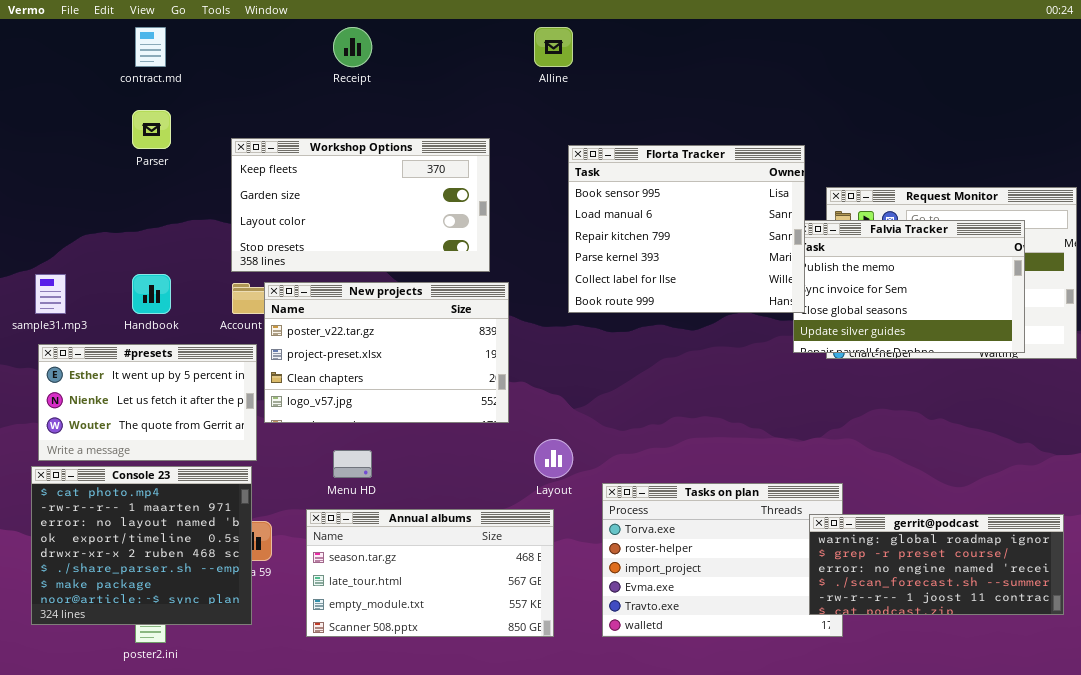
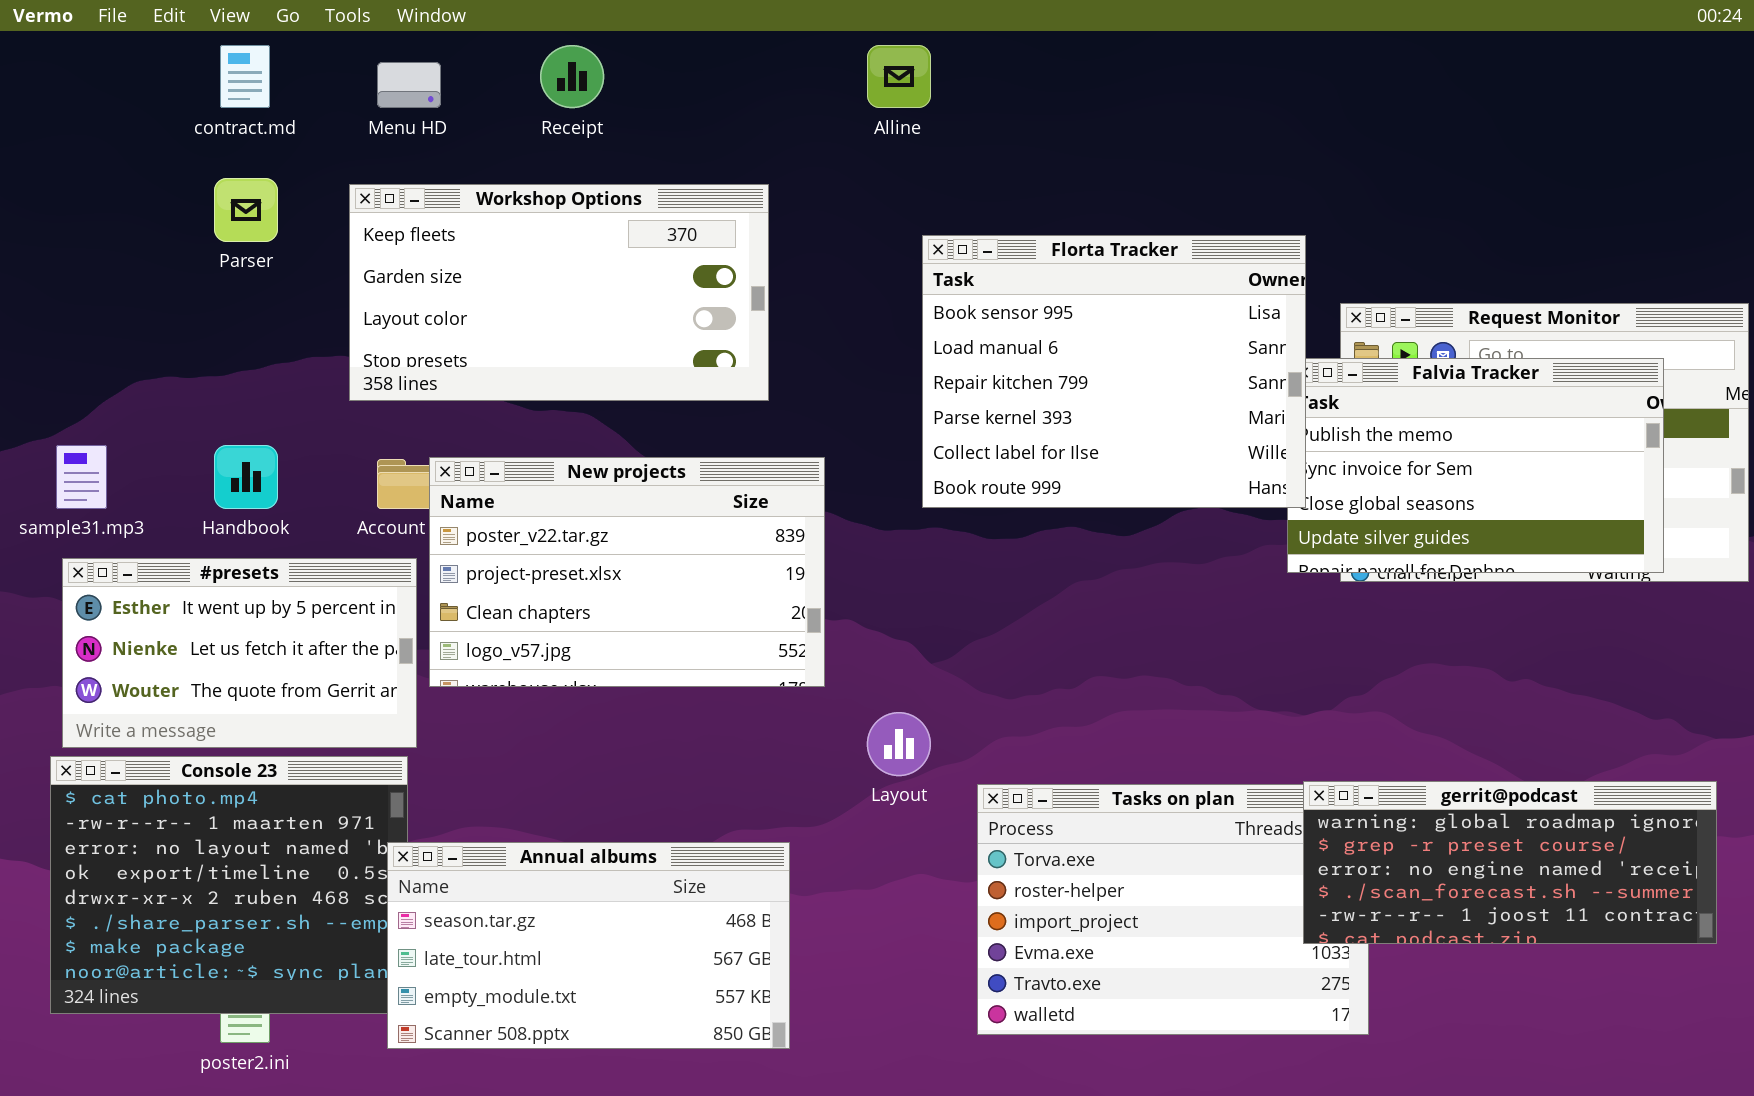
Workshop Options: [231,138,490,272] -> [349,184,769,401], moved
Menu HD: [333,450,372,478] -> [377,62,441,108], moved
Annual albums: [306,509,554,637] -> [387,842,790,1049], moved
gerrit@podcast: [809,514,1064,615] -> [1303,781,1717,944], moved

